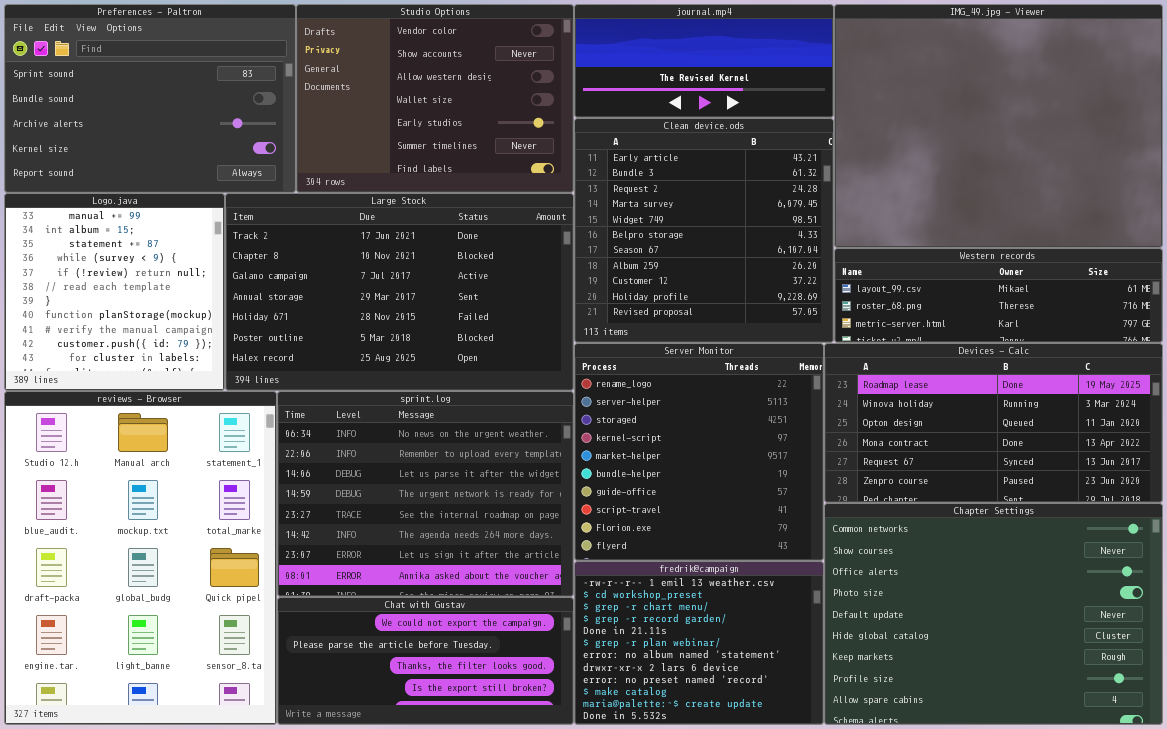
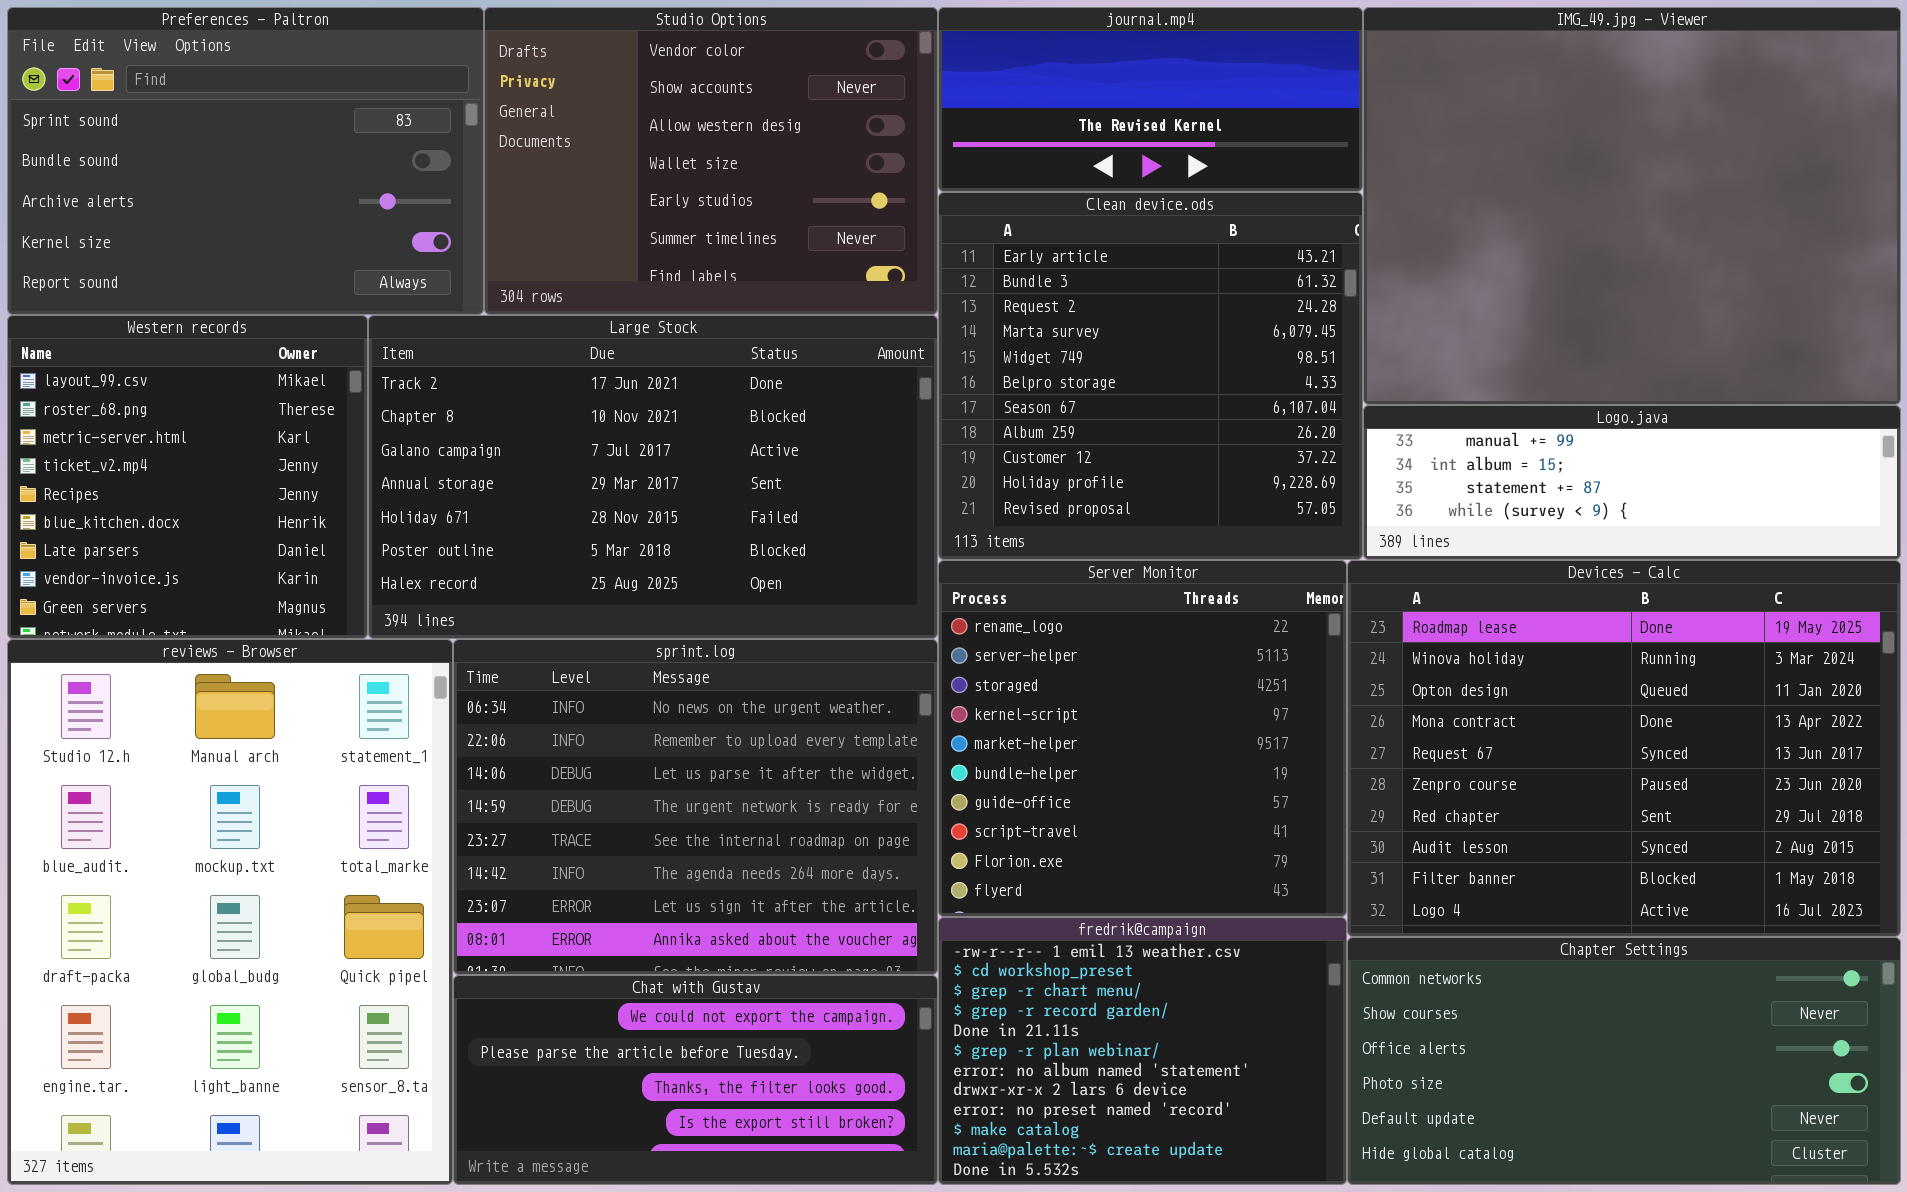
Logo.java: [4,193,225,391] -> [1363,405,1901,560], moved, resized
Western records: [834,248,1163,343] -> [7,315,368,639], moved, resized
Devices - Calc: [824,343,1163,503] -> [1347,560,1901,937], resized
Chapter Settings: [824,503,1163,725] -> [1347,937,1901,1185], resized

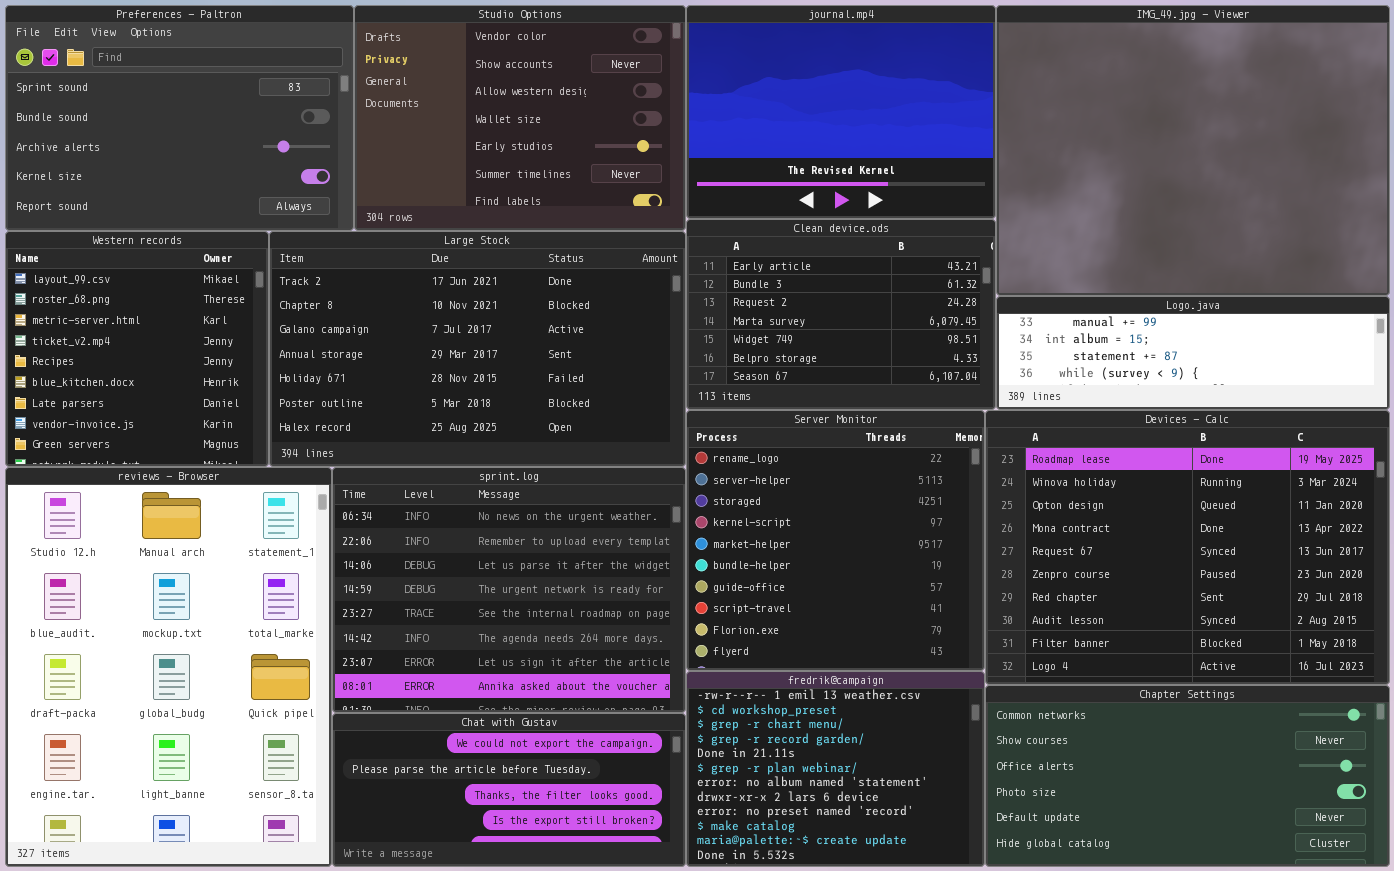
journal.mp4: [938,7,1363,192] -> [686,5,996,219], resized
Clean device.ods: [938,192,1363,560] -> [686,219,996,410], resized

